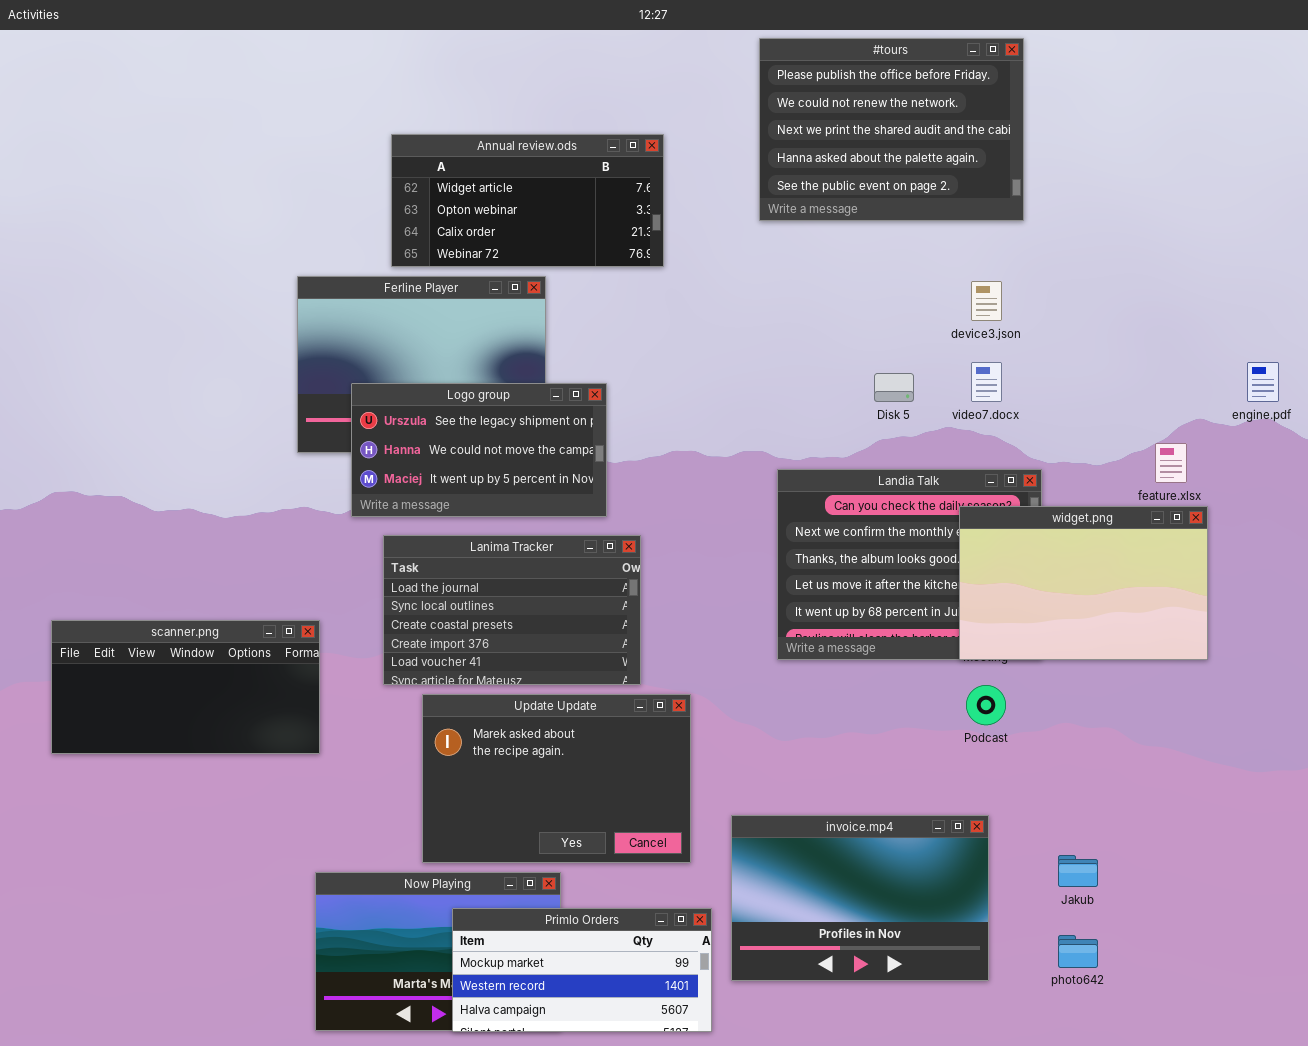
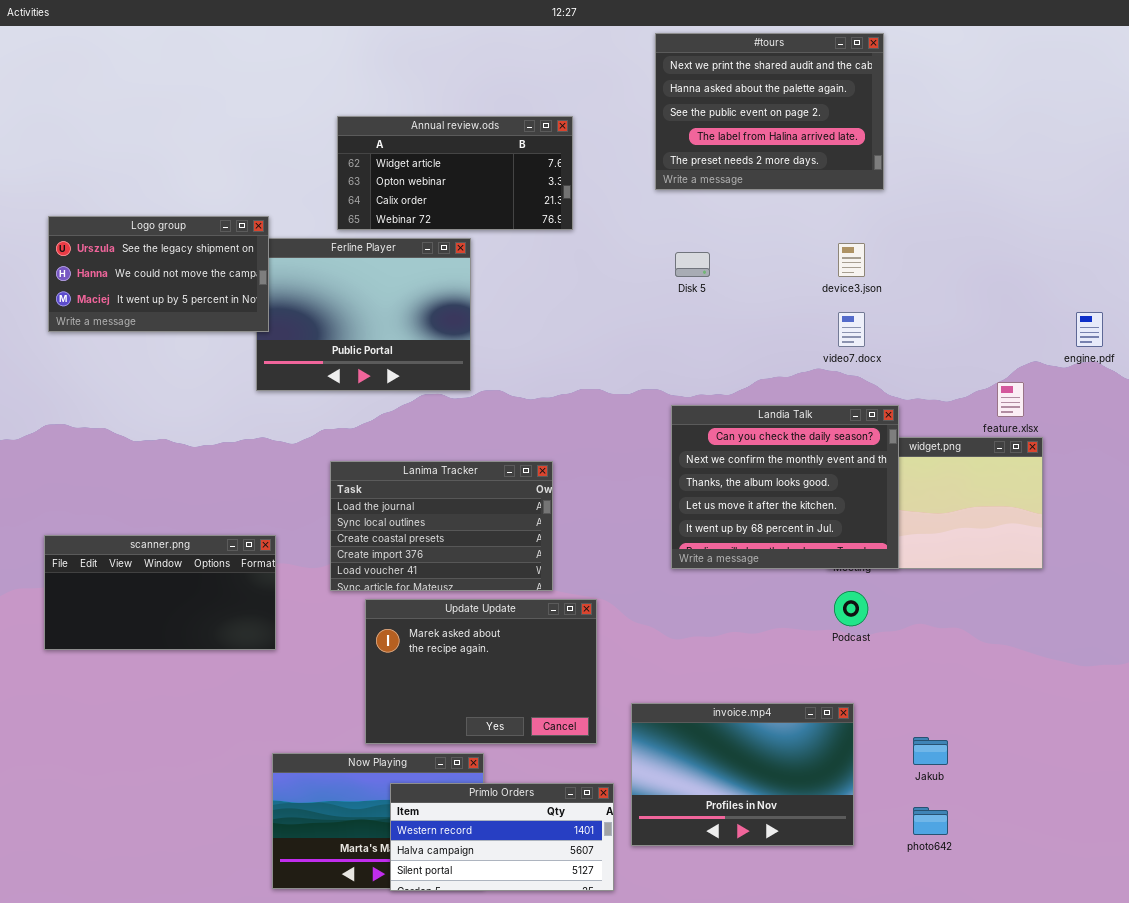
#tours: [759,38,1024,221] -> [655,33,884,190], scrolled down 2 rows
Disk 5: [874,373,914,402] -> [675,252,710,277], moved
Logo group: [351,383,607,517] -> [48,216,269,332], moved
Landia Talk: [777,469,1042,660] -> [671,405,899,569], raised
Primlo Orders: [452,908,712,1032] -> [390,783,614,891], scrolled down 1 row

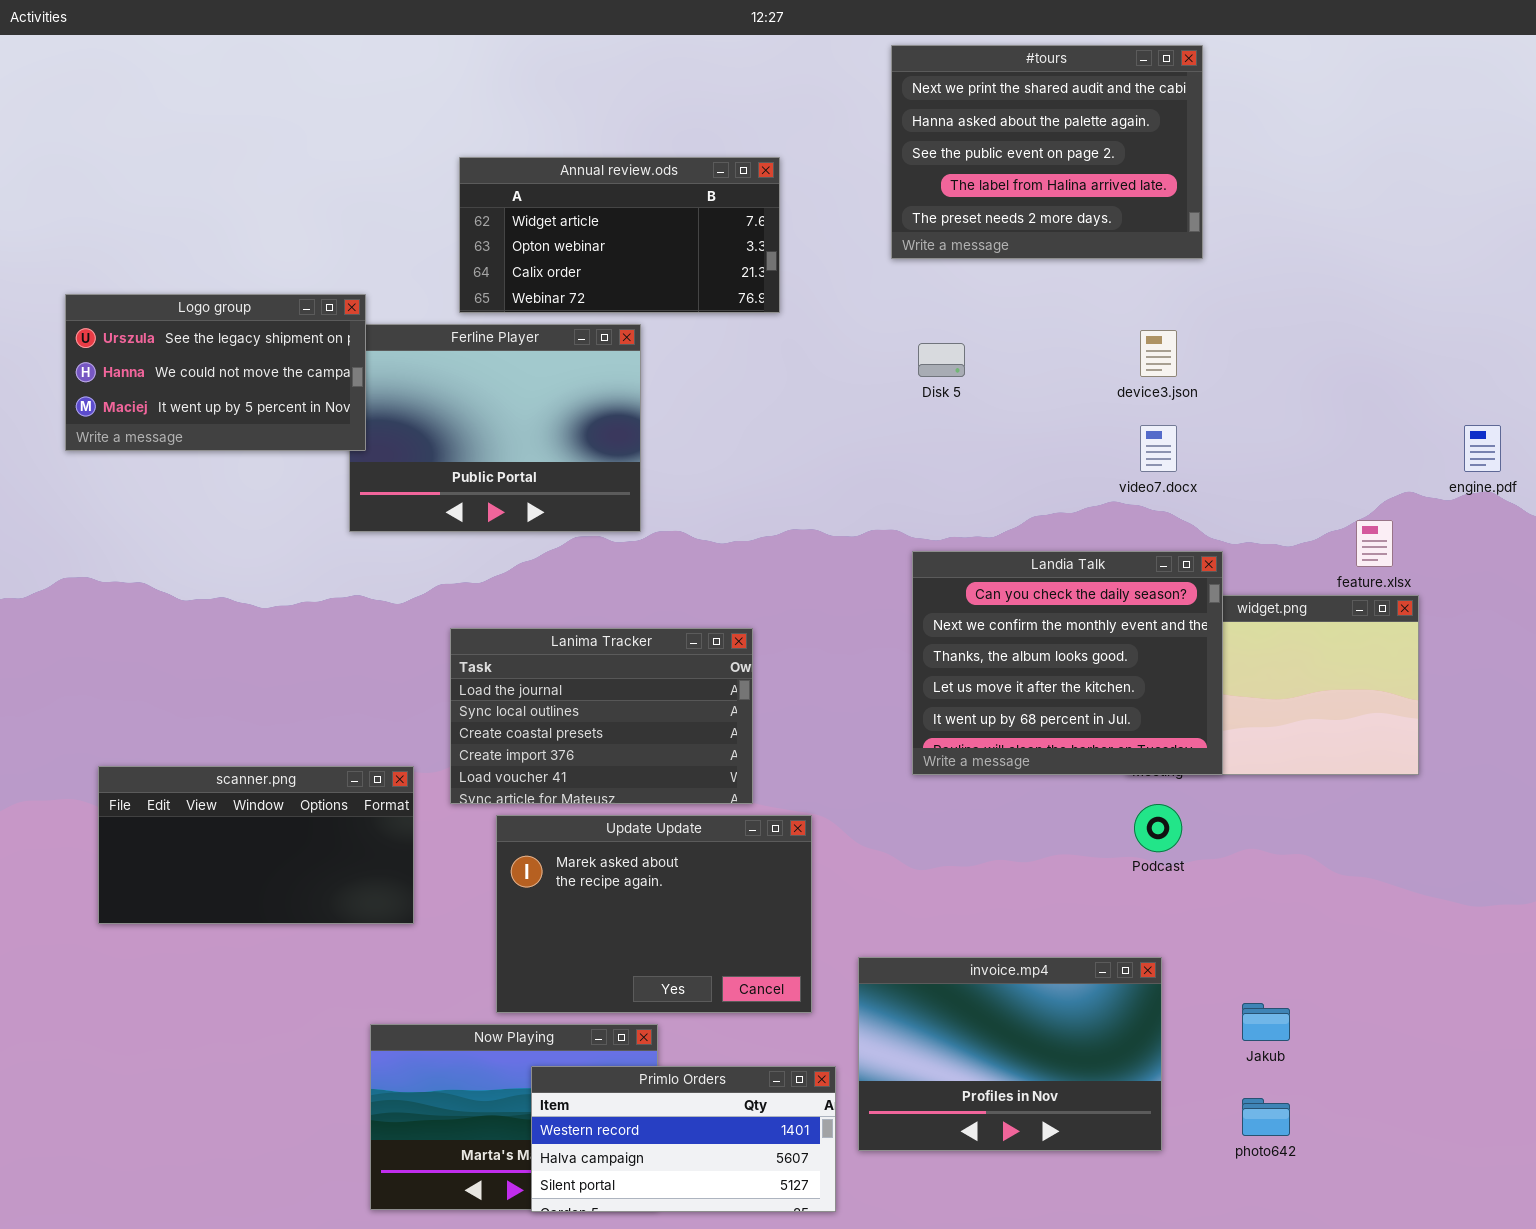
scanner.png: [44,535,276,650] -> [98,766,414,924], moved

